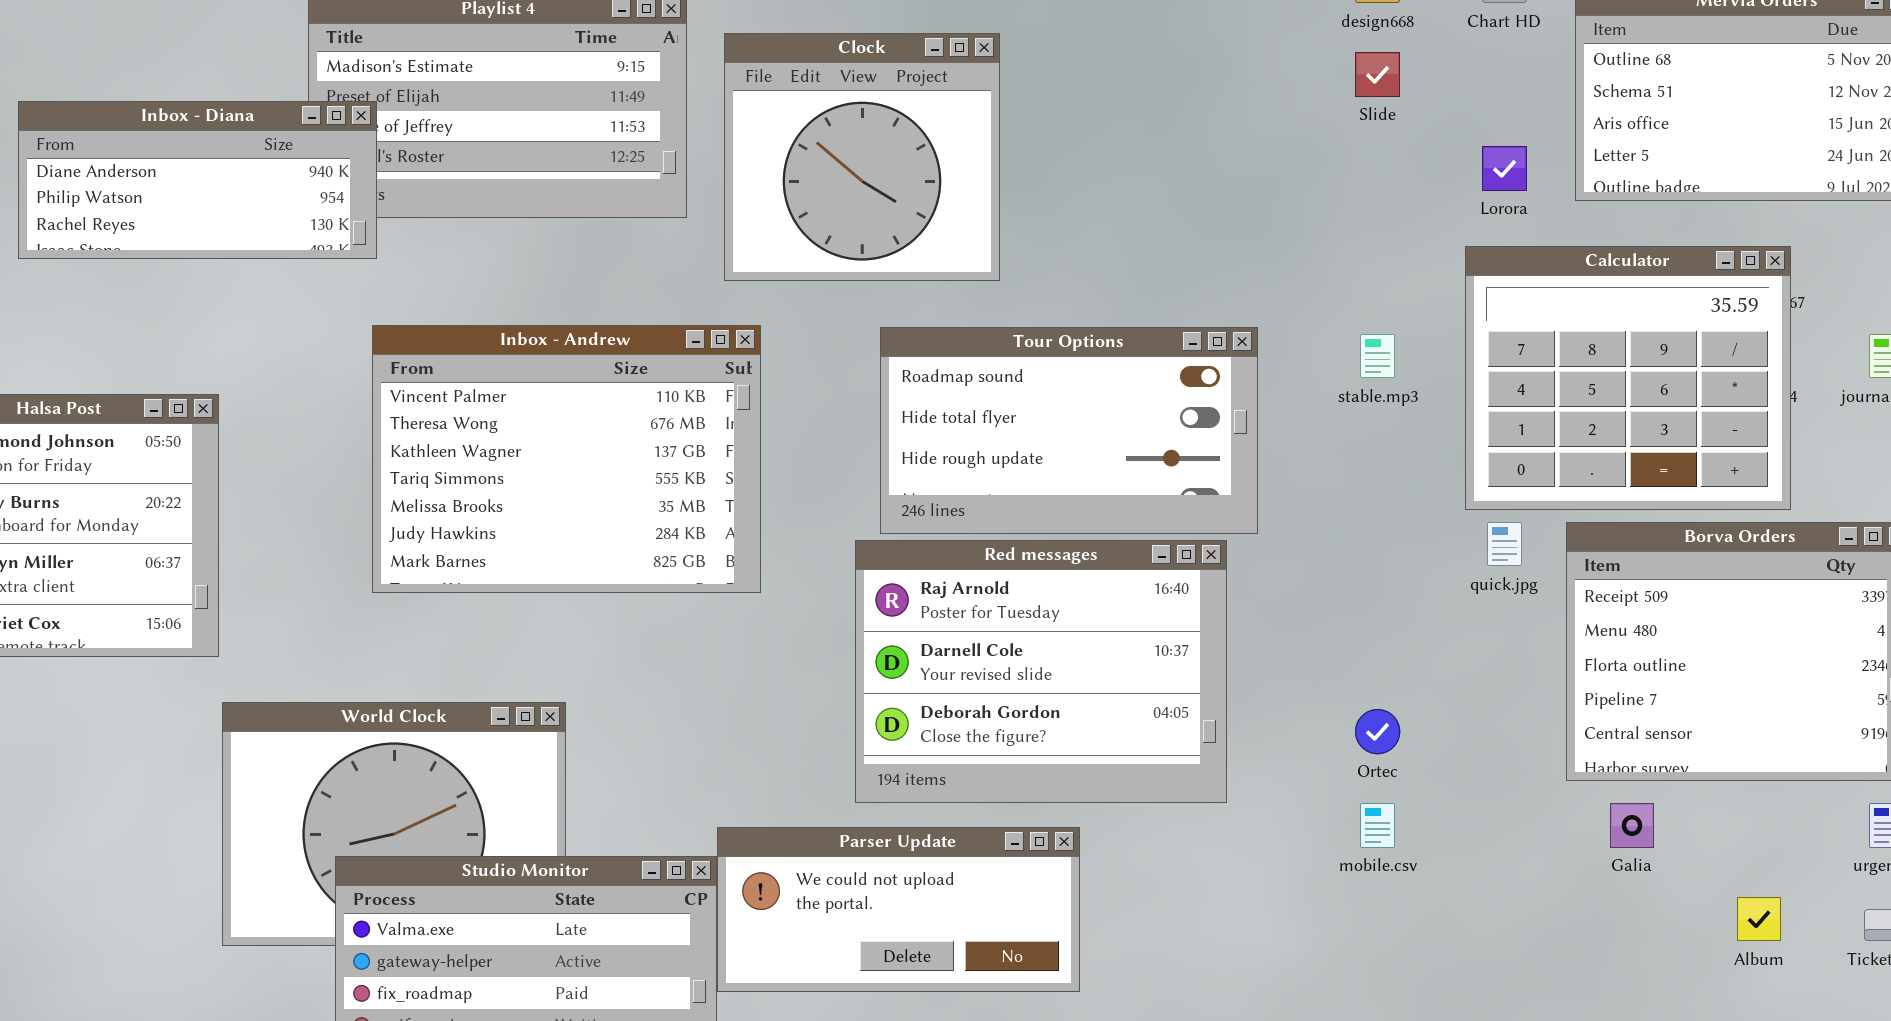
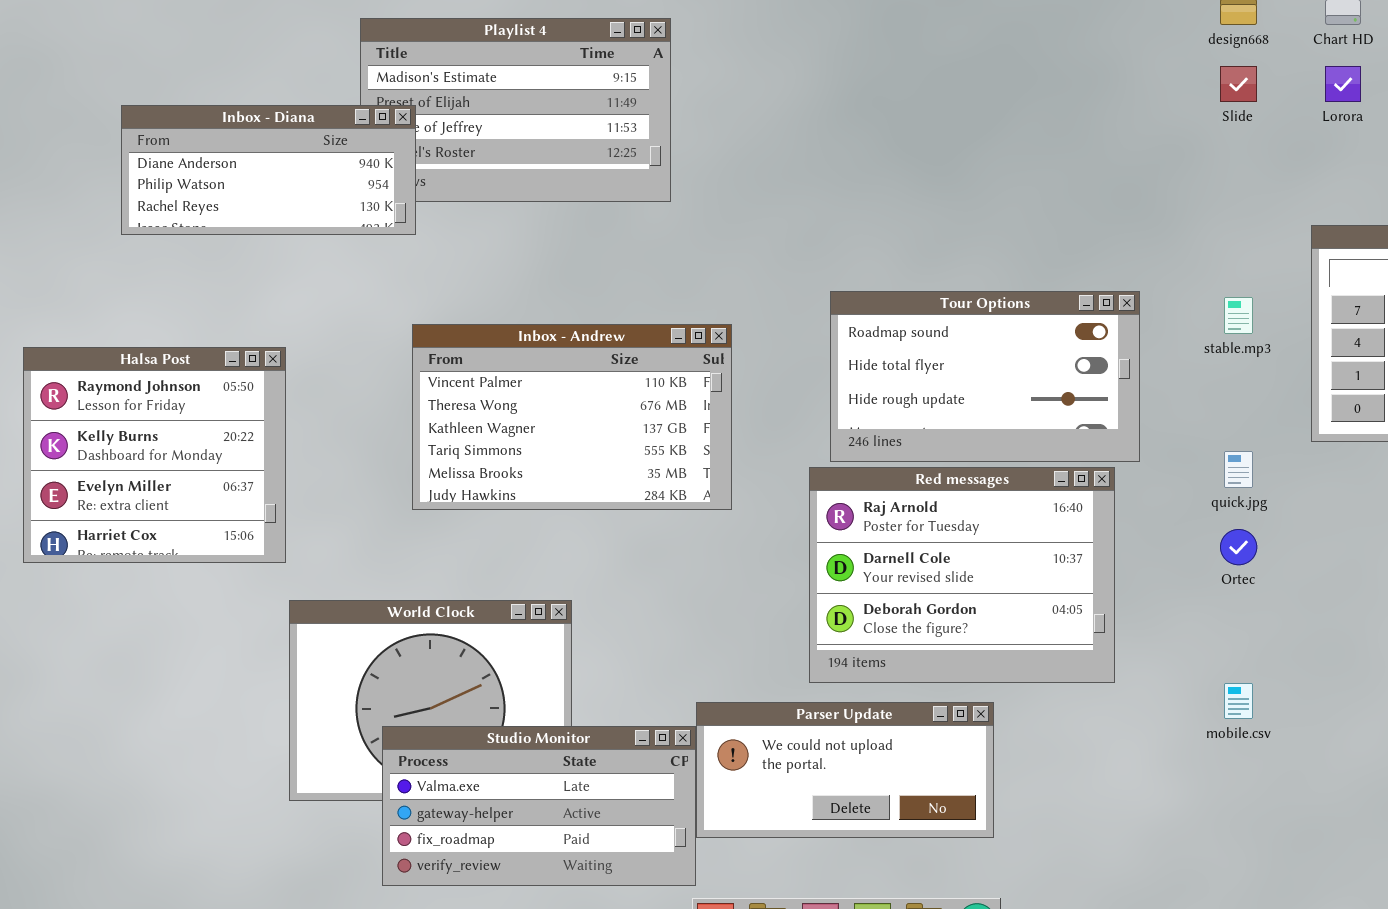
Clock: [724,33,1000,281] -> none, closed
Lorora: [1482,146,1527,191] -> [1325,66,1361,102], moved
Inbox - Andrew: [372,325,761,593] -> [412,324,732,510], resized
quick.jpg: [1487,522,1522,566] -> [1224,451,1253,488], moved
Ortec: [1355,709,1400,754] -> [1220,529,1257,565], moved

